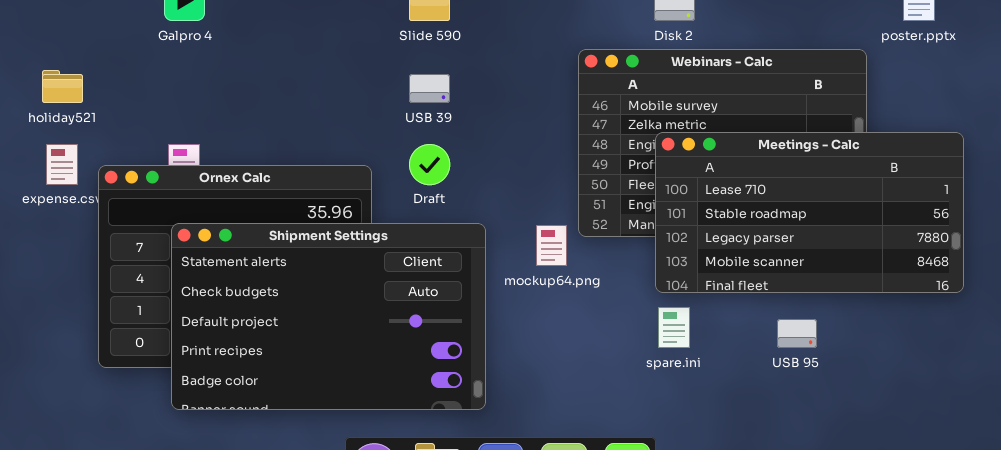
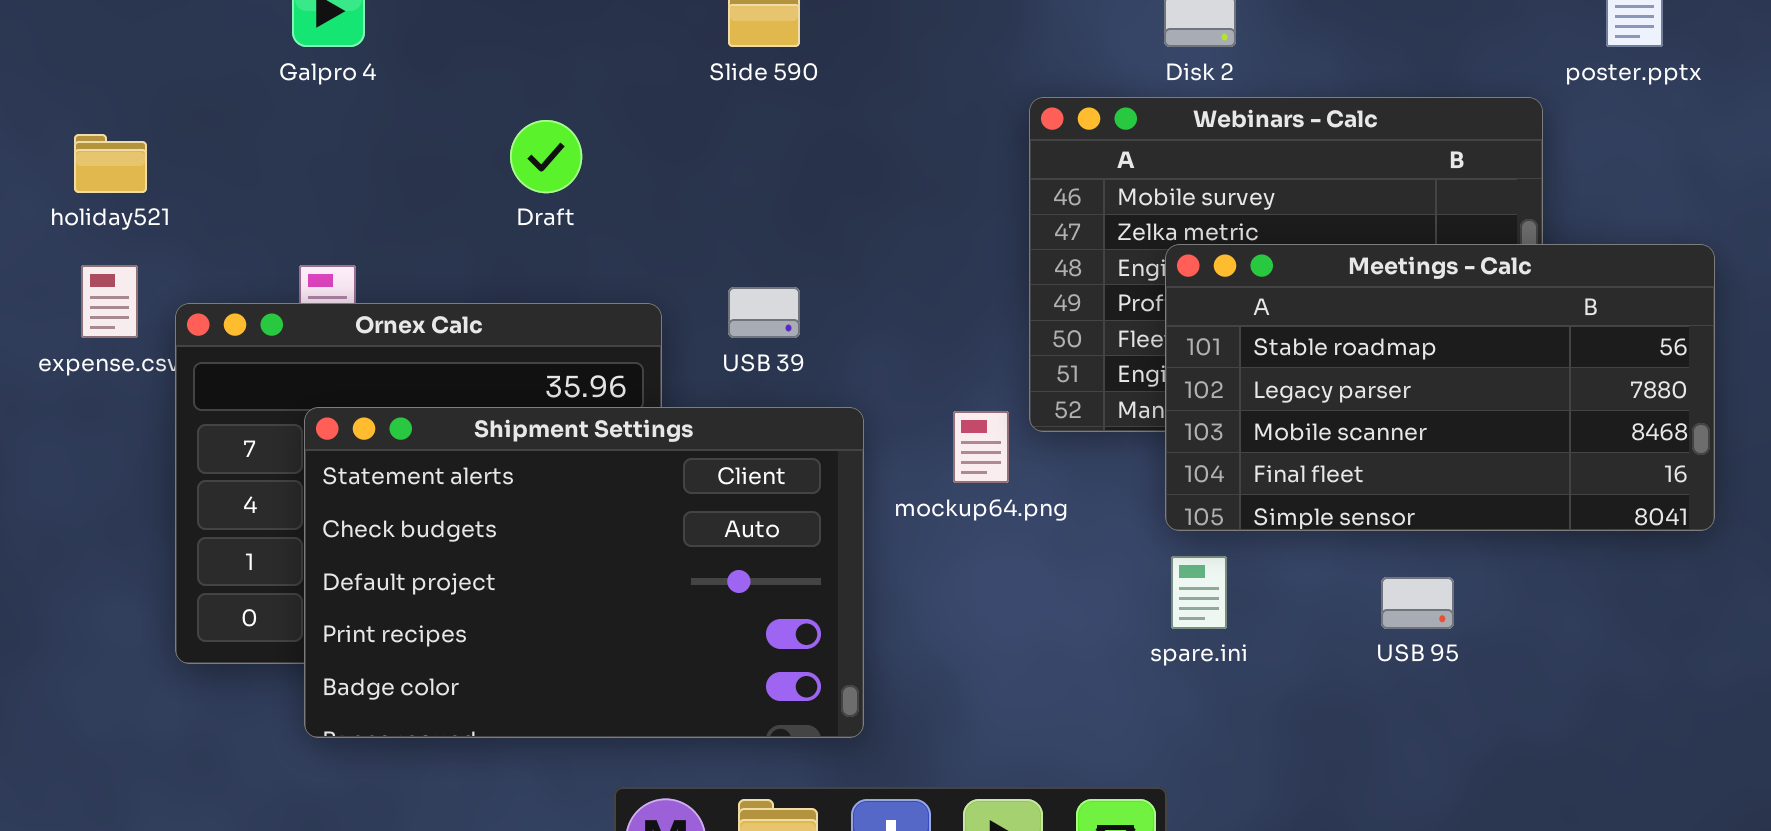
USB 39: [409,74,450,103] -> [728,287,800,338], moved
Meetings - Calc: [655,132,964,293] -> [1165,244,1715,531], scrolled down 1 row
Draft: [409,144,450,185] -> [510,120,582,193], moved

